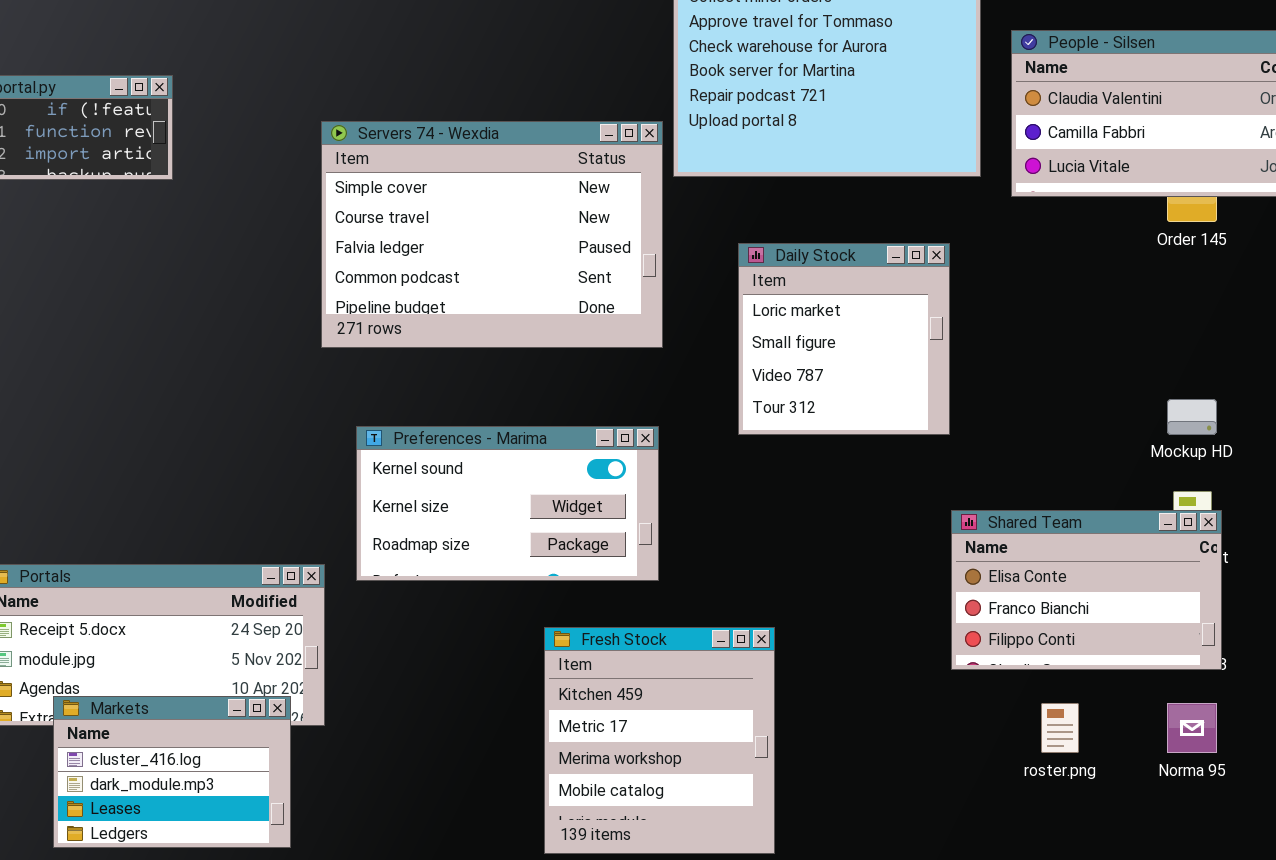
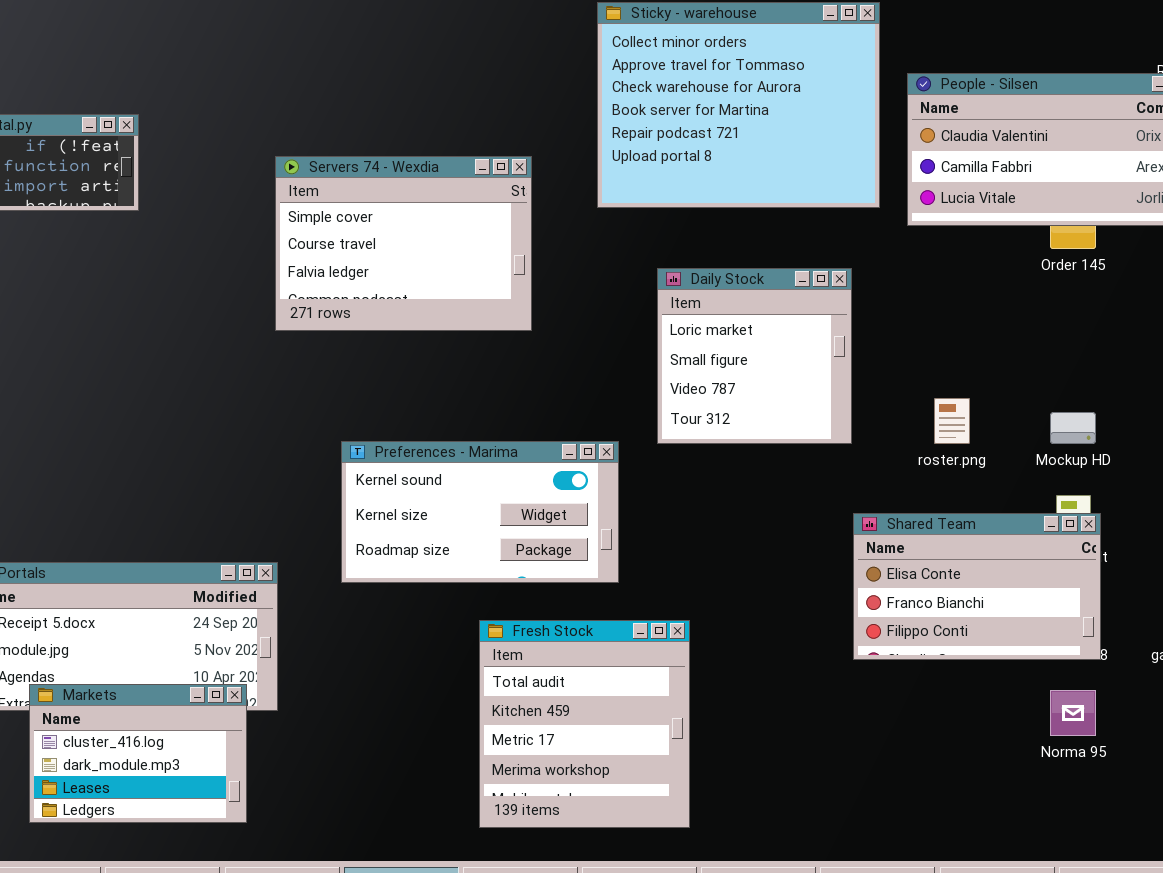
Servers 74 - Wexdia: [321,121,663,348] -> [275,156,532,331], resized
Preferences - Marima: [356,426,659,581] -> [341,441,619,583], moved
Fresh Stock: [544,627,775,854] -> [479,620,690,828], scrolled up 1 row
roster.png: [1041,703,1079,753] -> [934,398,970,444], moved

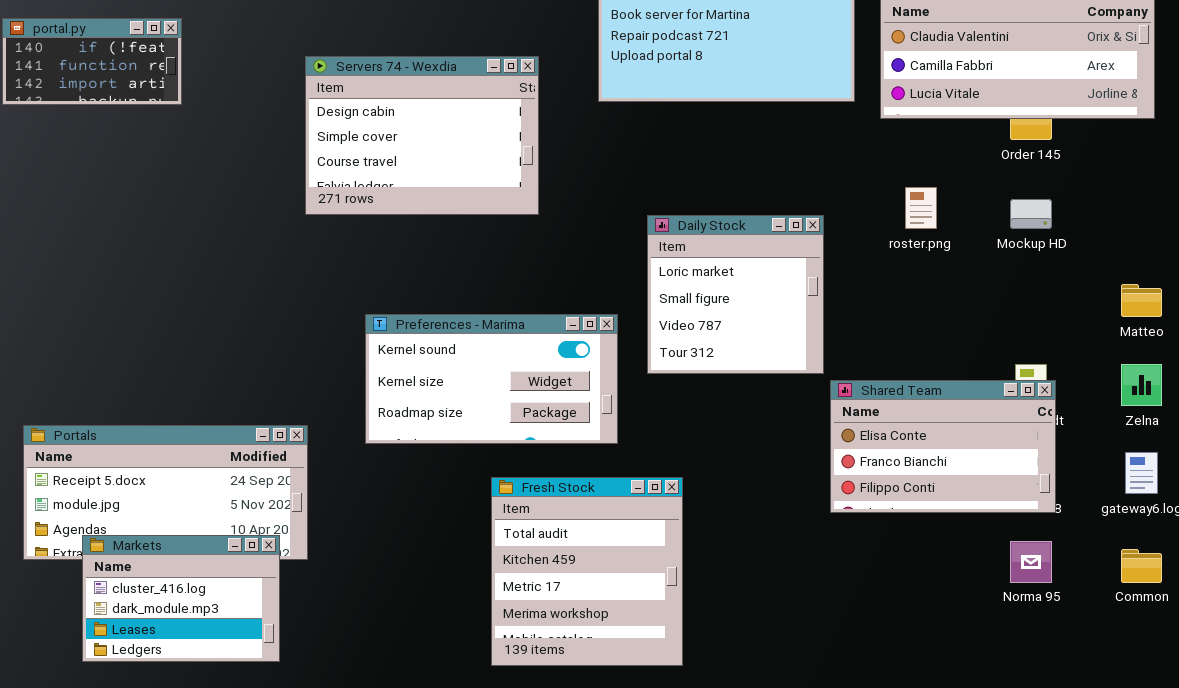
Servers 74 - Wexdia: [275,156,532,331] -> [305,56,539,215], scrolled up 1 row
Daily Stock: [657,268,852,444] -> [647,215,824,374], moved
roster.png: [934,398,970,444] -> [905,187,937,229], moved
Mockup HD: [1050,412,1096,444] -> [1010,199,1052,229], moved

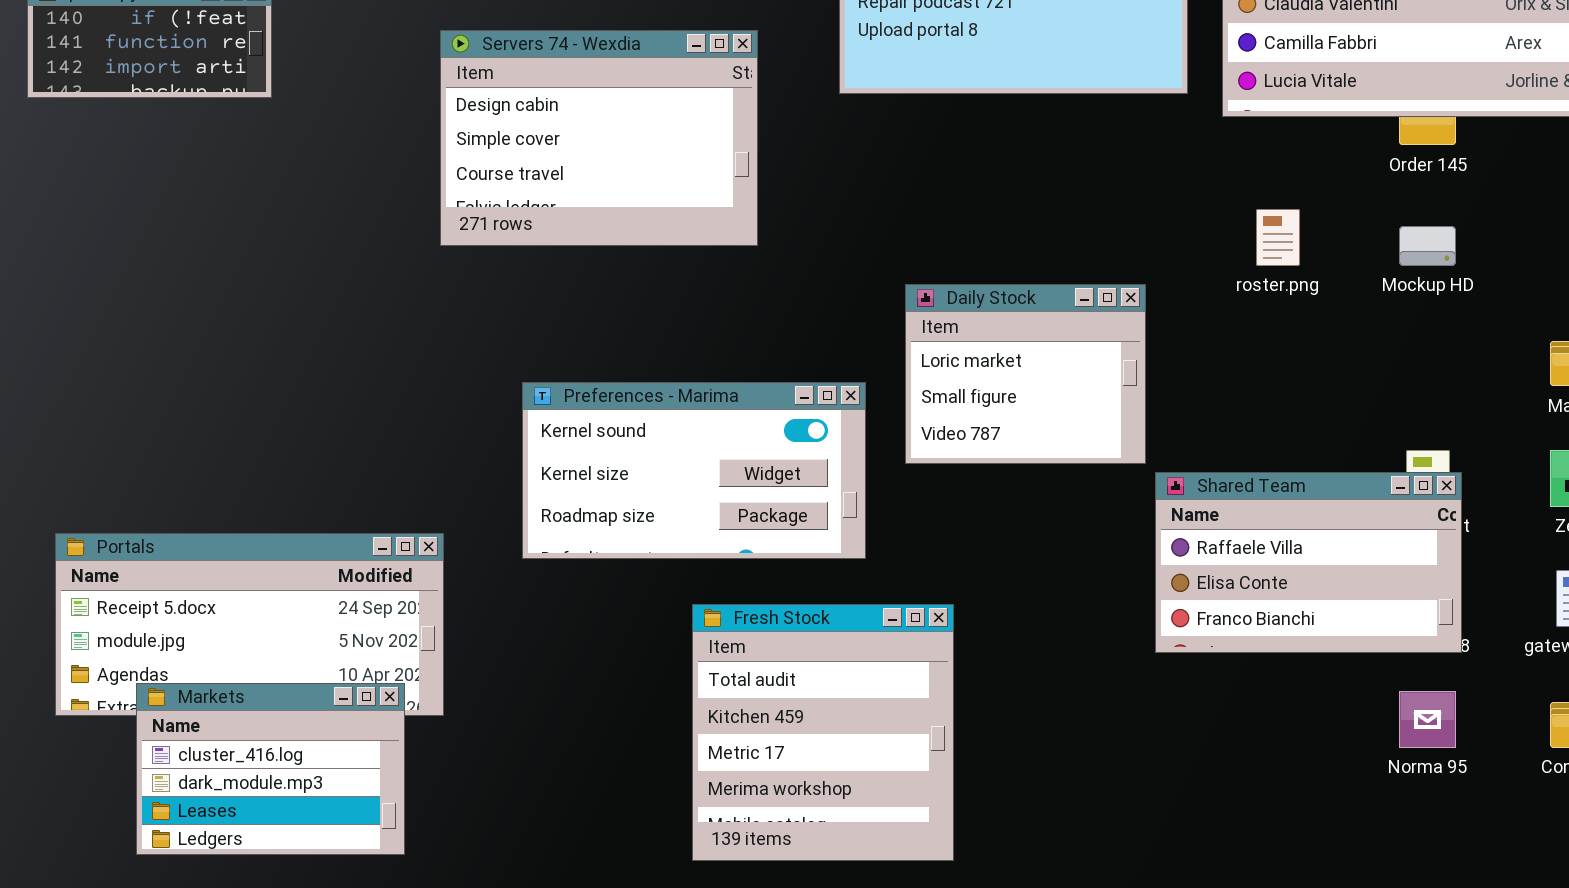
Daily Stock: [647,215,824,374] -> [905,284,1146,464], resized
Shared Team: [830,380,1056,513] -> [1155,472,1462,653], scrolled up 1 row

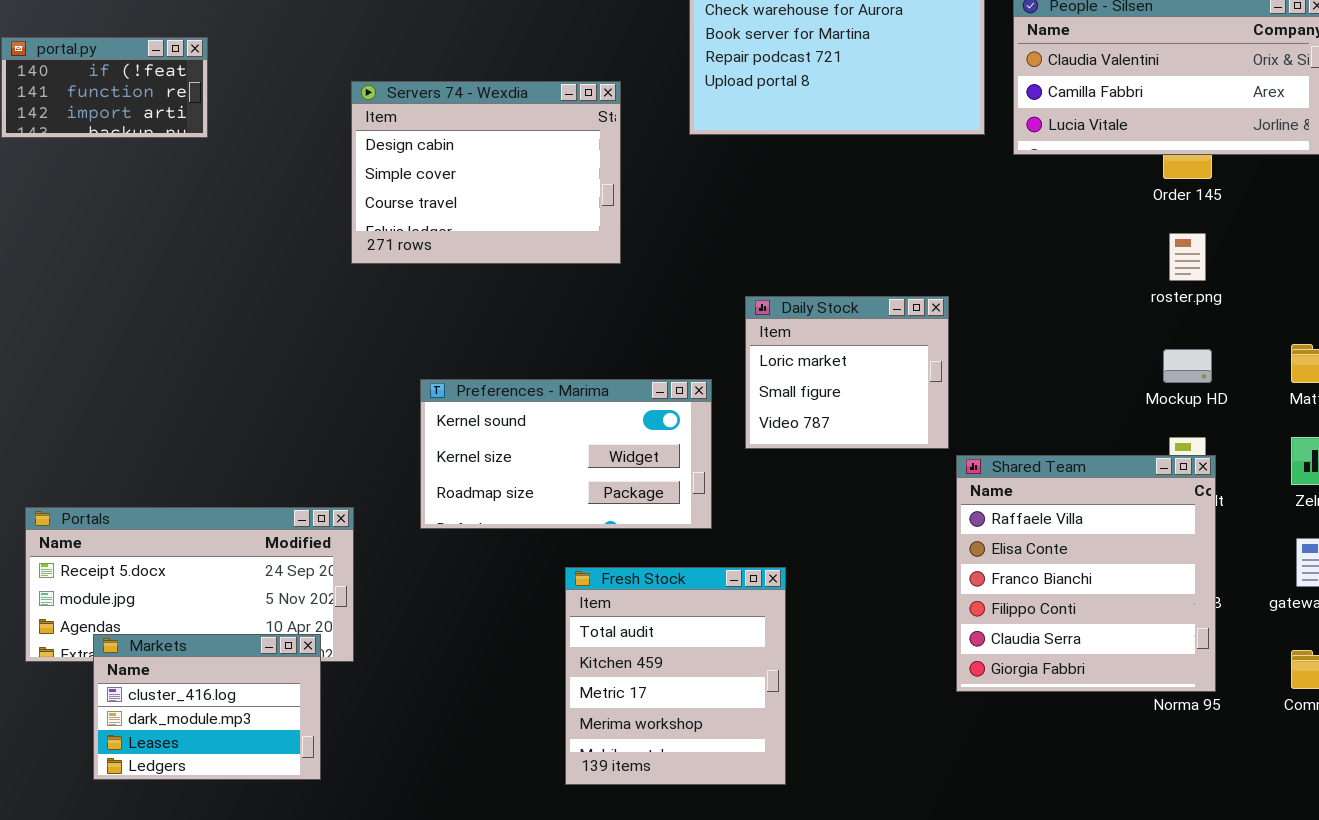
roster.png: [1256,209,1300,266] -> [1169,233,1206,281], moved
Mockup HD: [1399,226,1456,266] -> [1163,349,1212,383], moved
Shared Team: [1155,472,1462,653] -> [956,455,1216,692], resized

